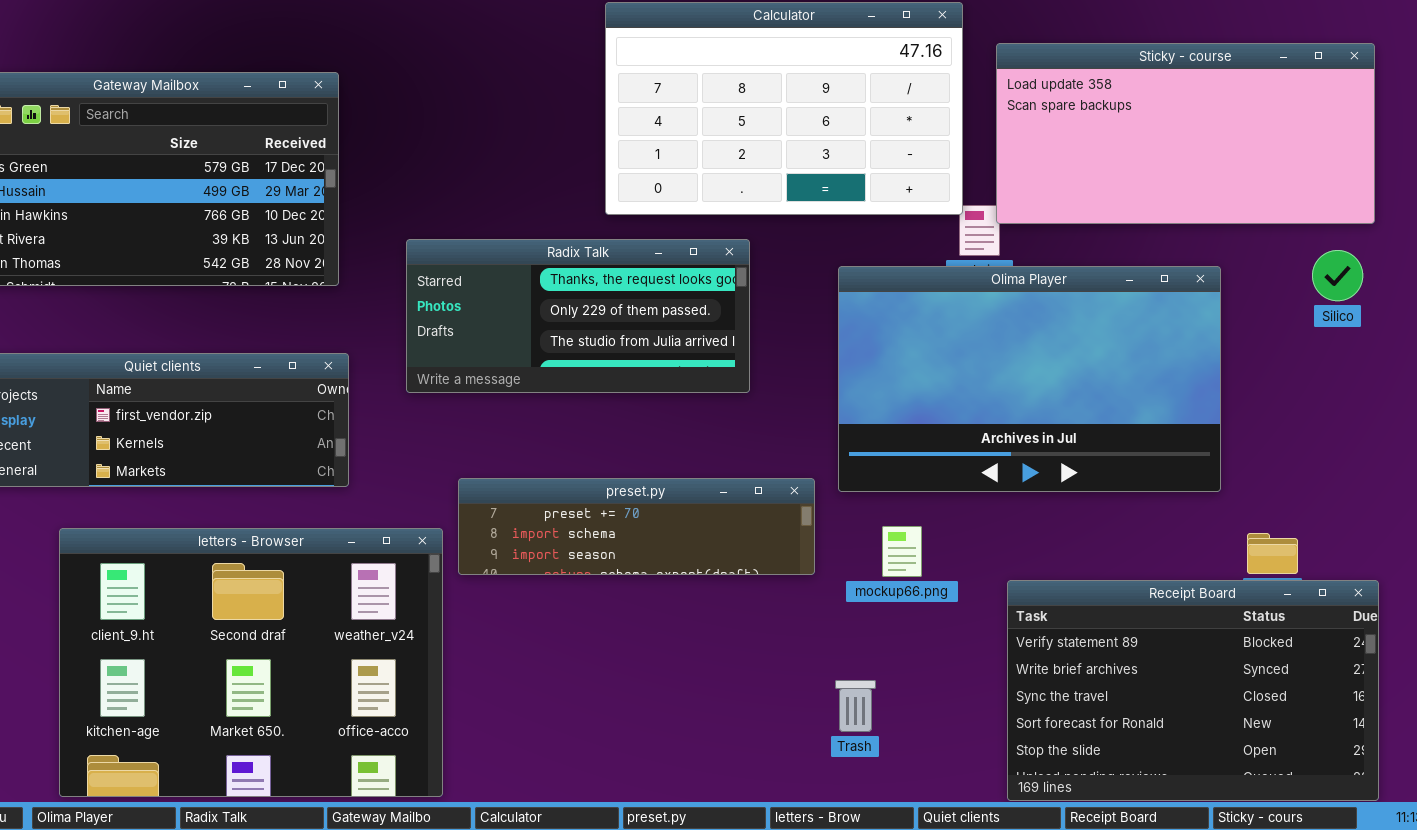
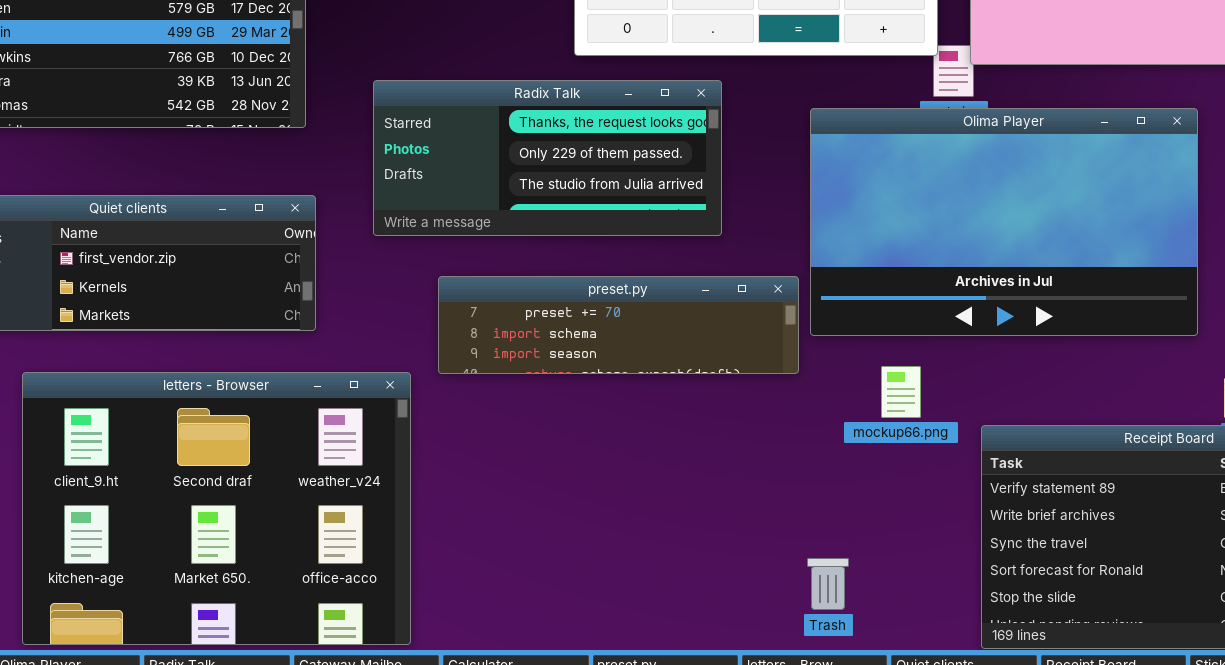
preset.py: [458,478,815,575] -> [438,276,799,374], moved
mockup66.png: [882,526,922,577] -> [881,366,921,418], moved
Trash: [835,680,876,732] -> [807,558,849,610], moved

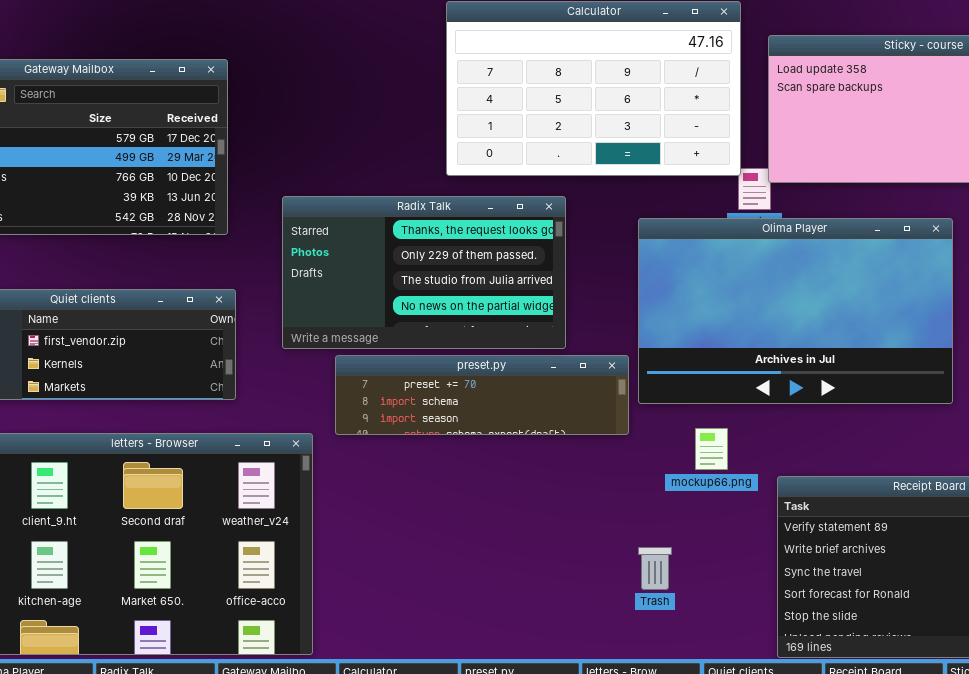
Radix Talk: [373,80,722,236] -> [282,196,566,349], resized
Trash: [807,558,849,610] -> [638,547,672,590], moved

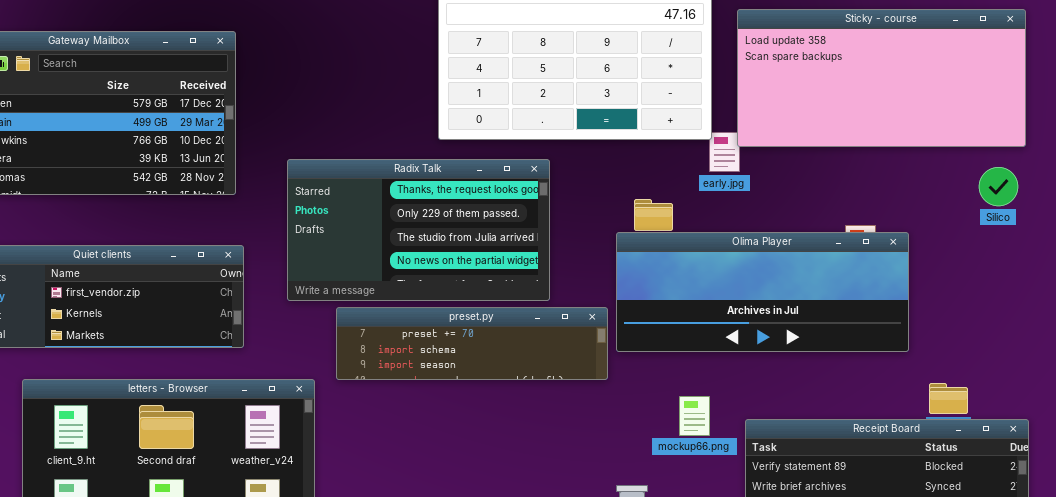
Olima Player: [638,218,953,404] -> [616,232,909,352], resized
mockup66.png: [695,428,728,470] -> [679,396,710,436], moved

